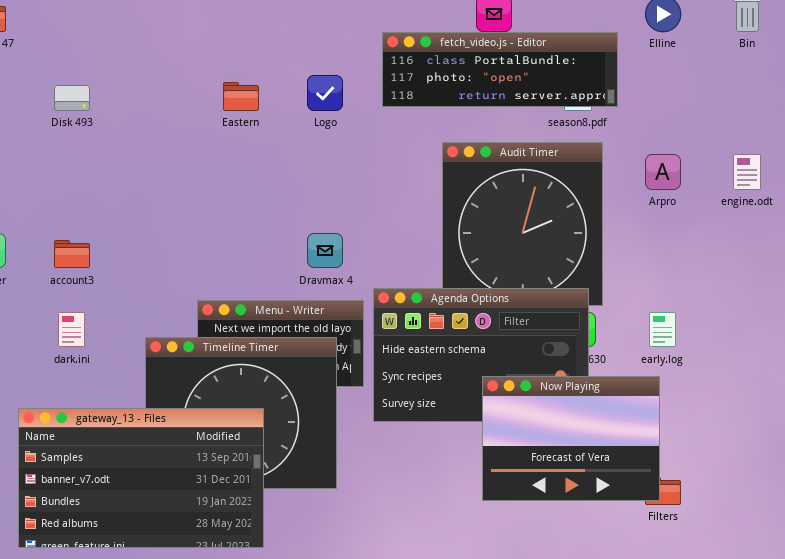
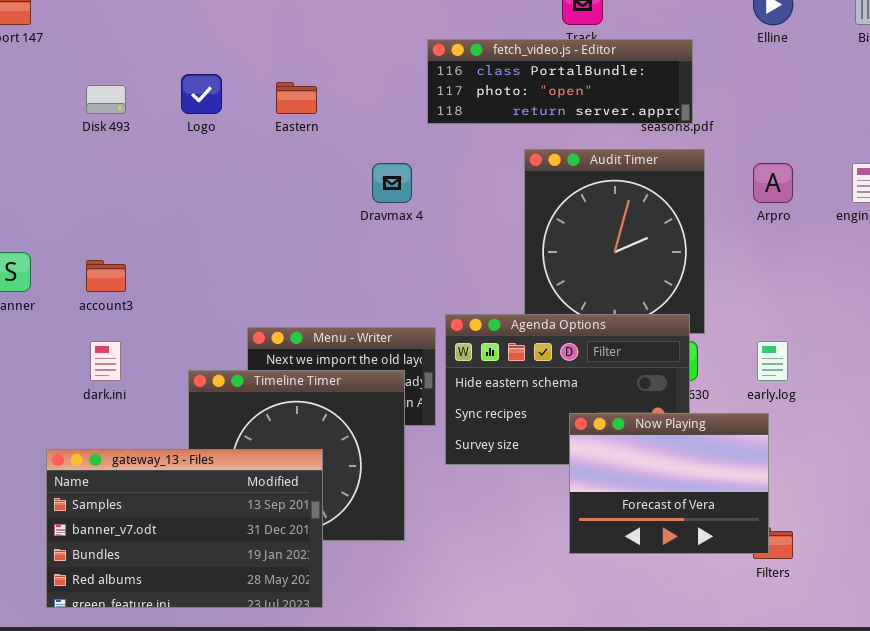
fetch_video.js - Editor: [382,32,618,107] -> [427,39,693,124], moved
Logo: [307,75,343,111] -> [181,74,222,114], moved
Dravmax 4: [307,233,343,268] -> [372,163,412,203], moved

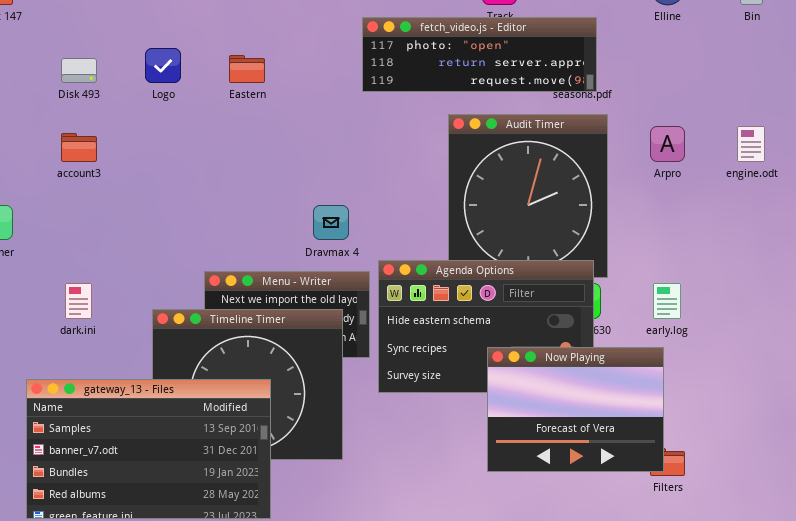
fetch_video.js - Editor: [427,39,693,124] -> [362,17,597,92], scrolled down 1 row
Dravmax 4: [372,163,412,203] -> [313,205,349,240], moved
account3: [86,260,126,292] -> [61,133,97,162], moved

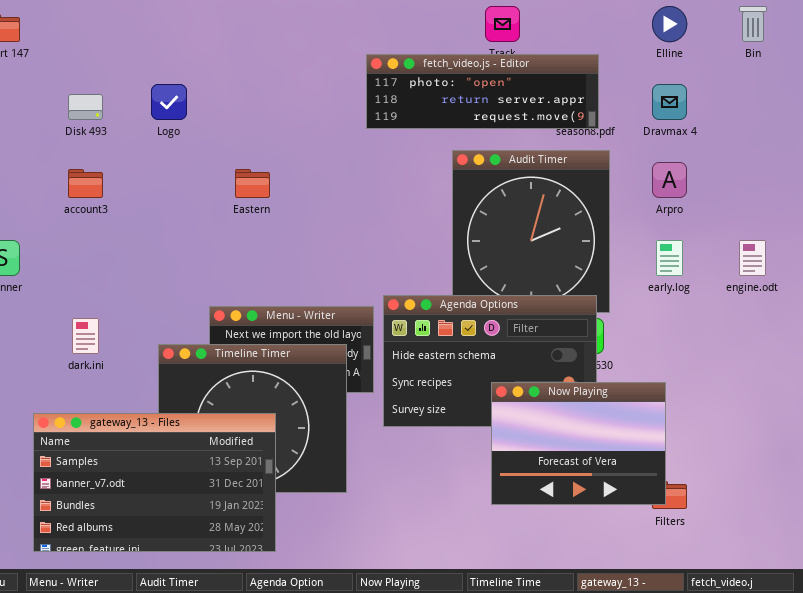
Eastern: [229,55,265,83] -> [235,169,270,198], moved
engine.odt: [737,126,765,162] -> [739,240,766,276], moved
Dravmax 4: [313,205,349,240] -> [652,84,687,120], moved
early.log: [653,283,681,319] -> [656,240,683,276], moved

